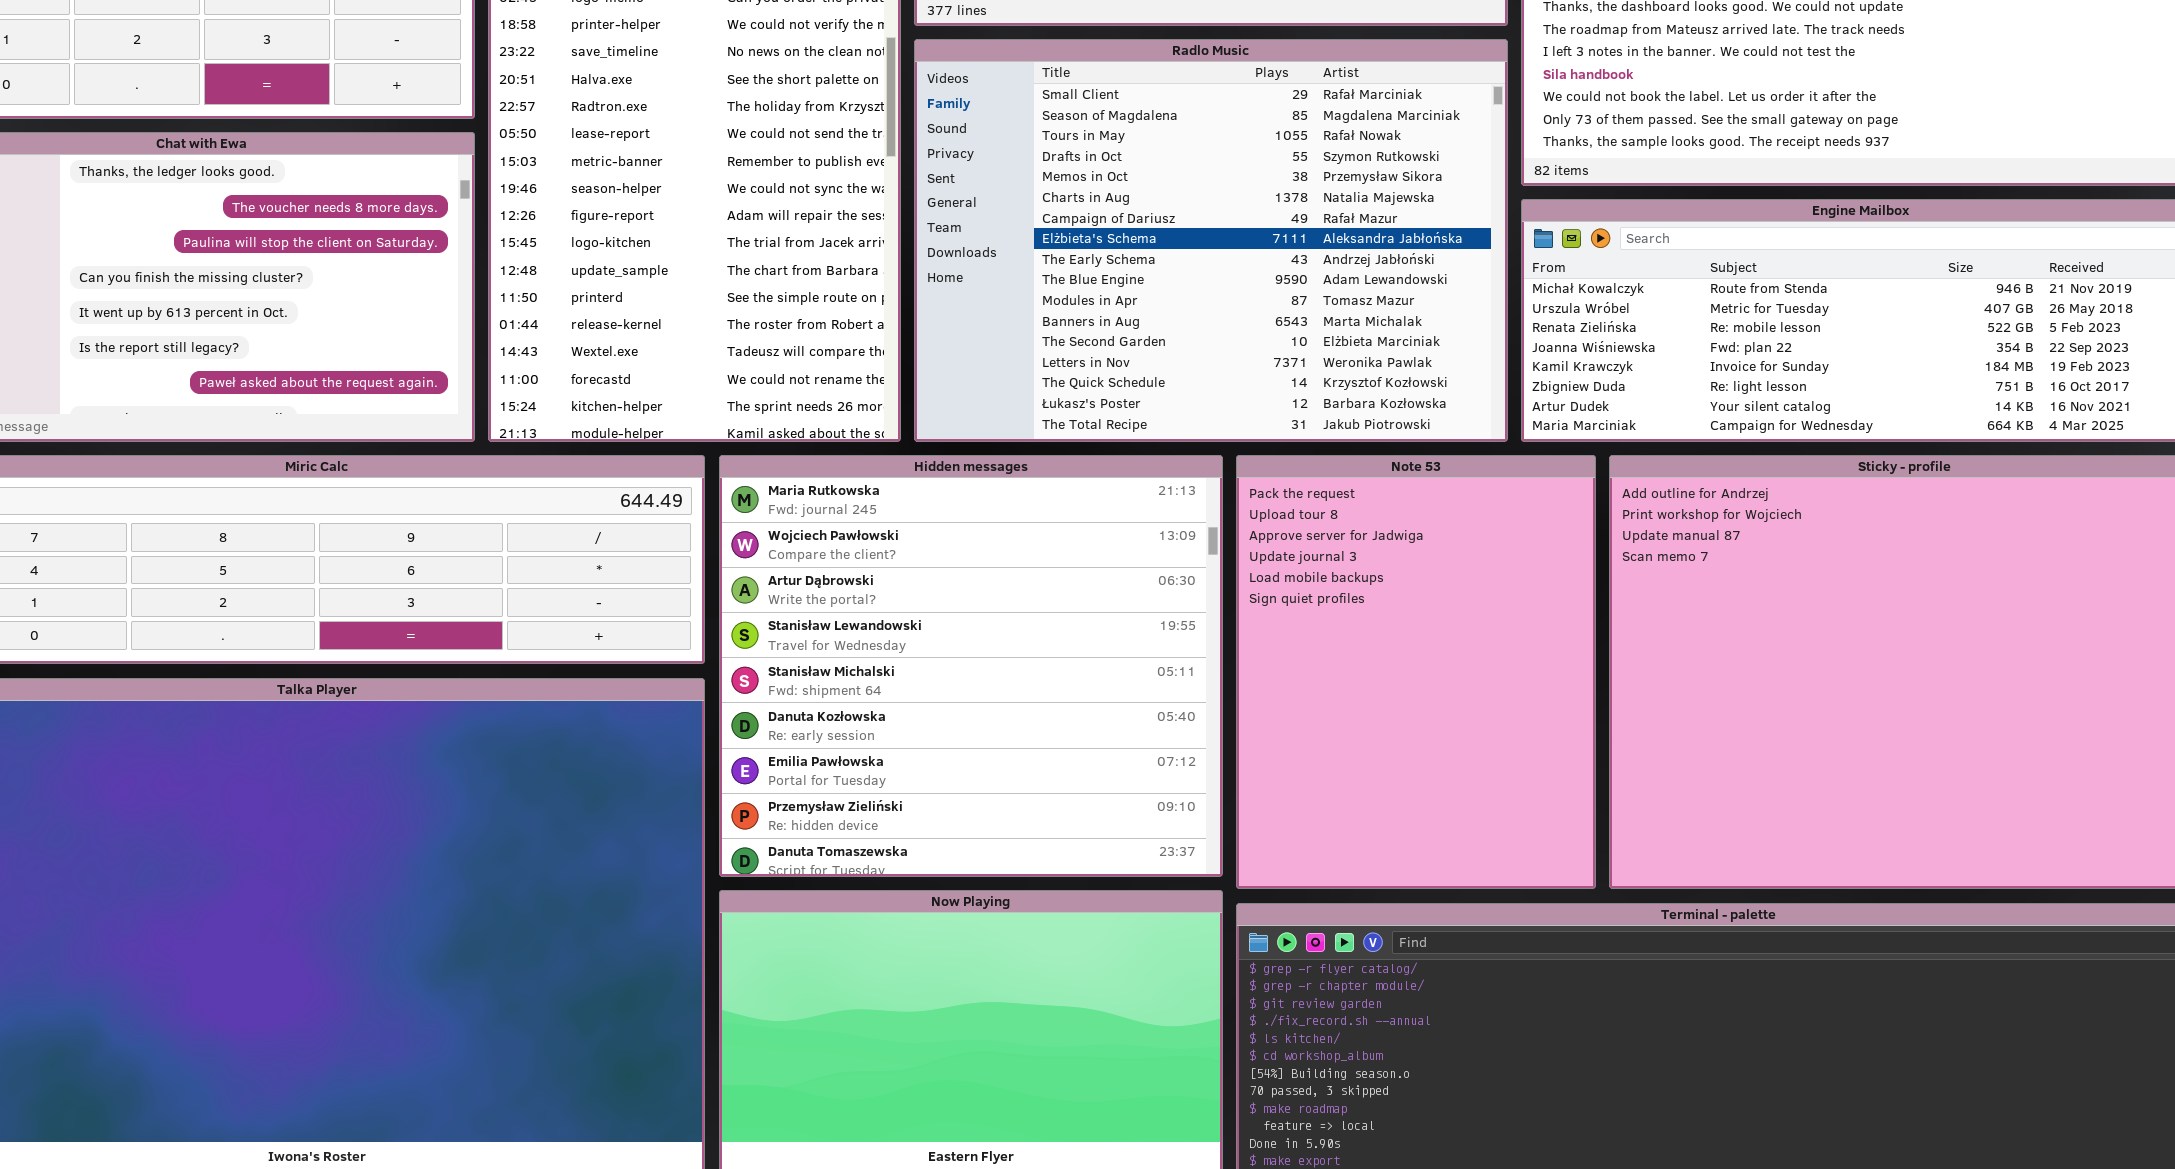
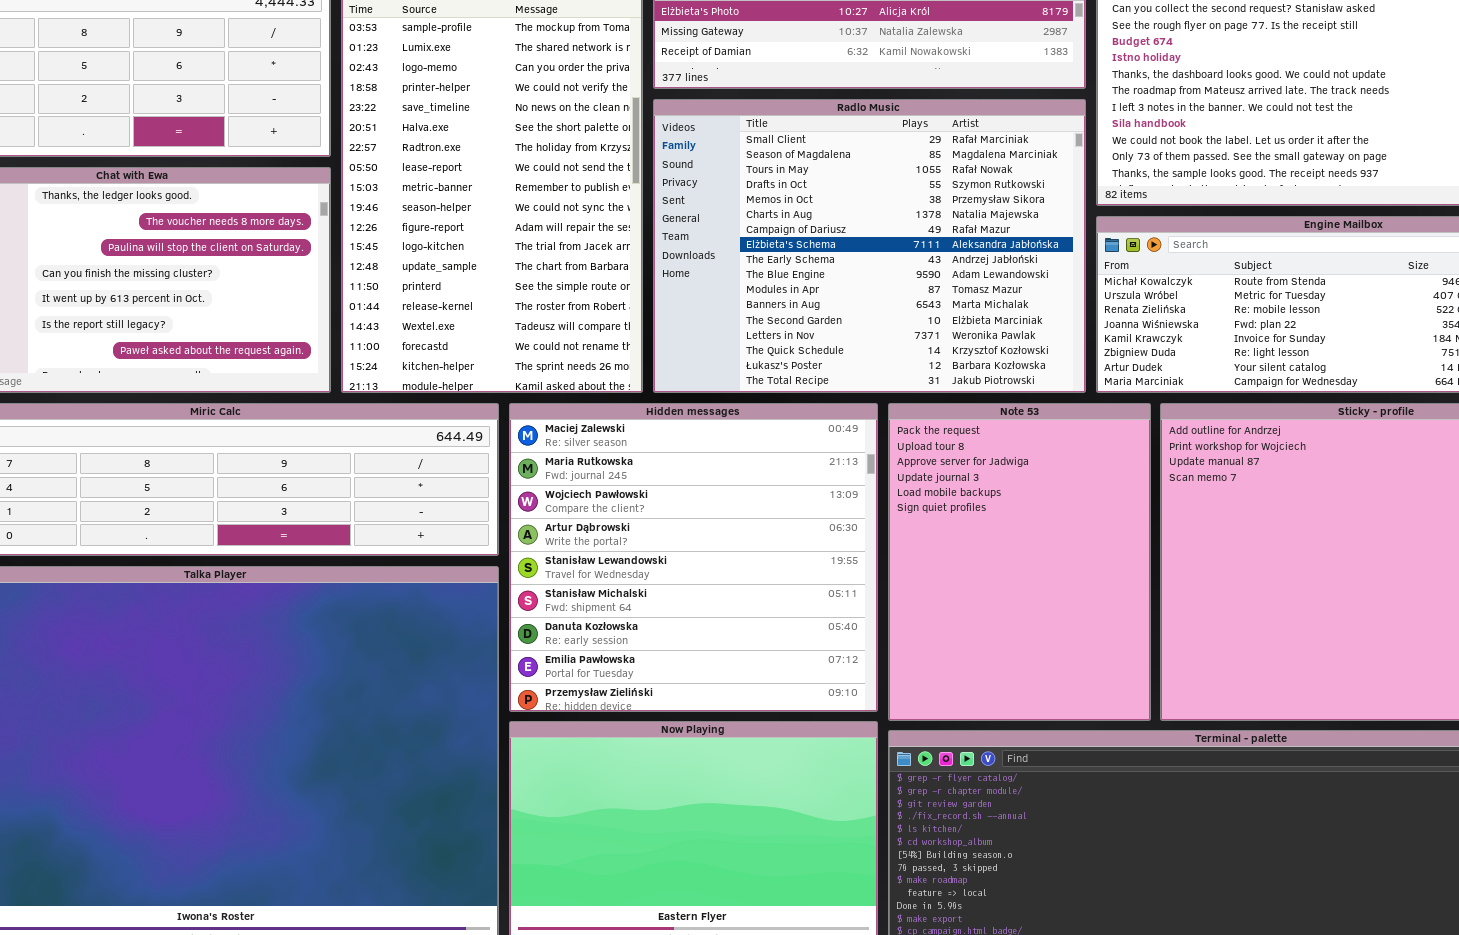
Hidden messages: [719,455,1223,877] -> [509,403,878,712], scrolled up 1 row

